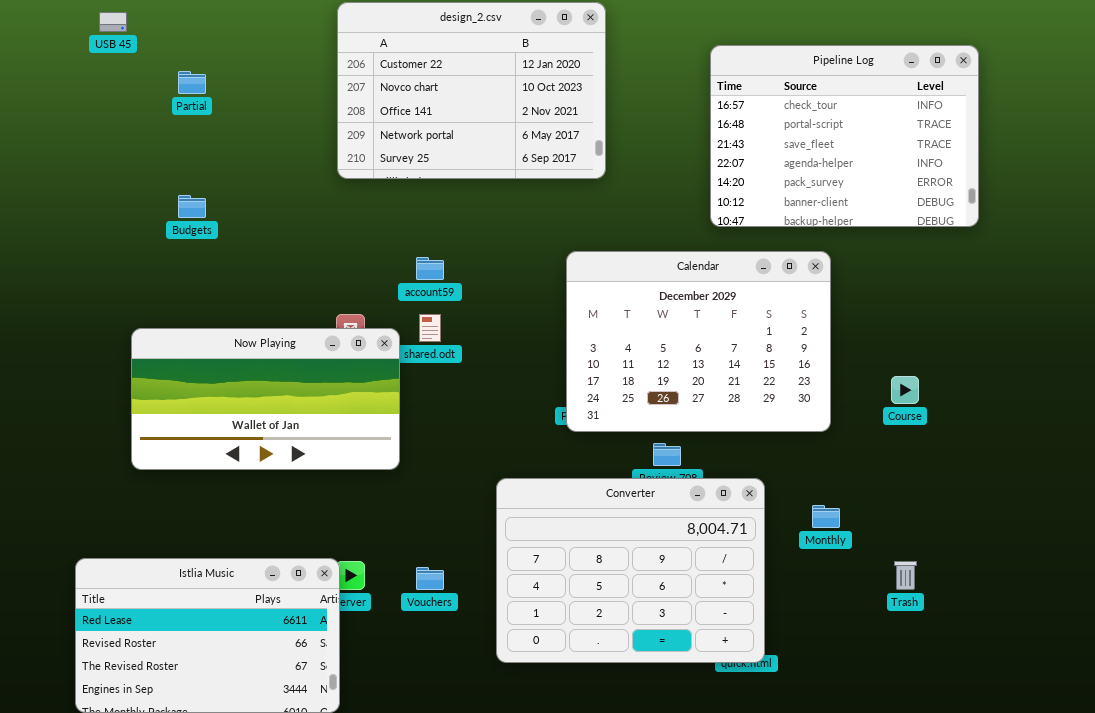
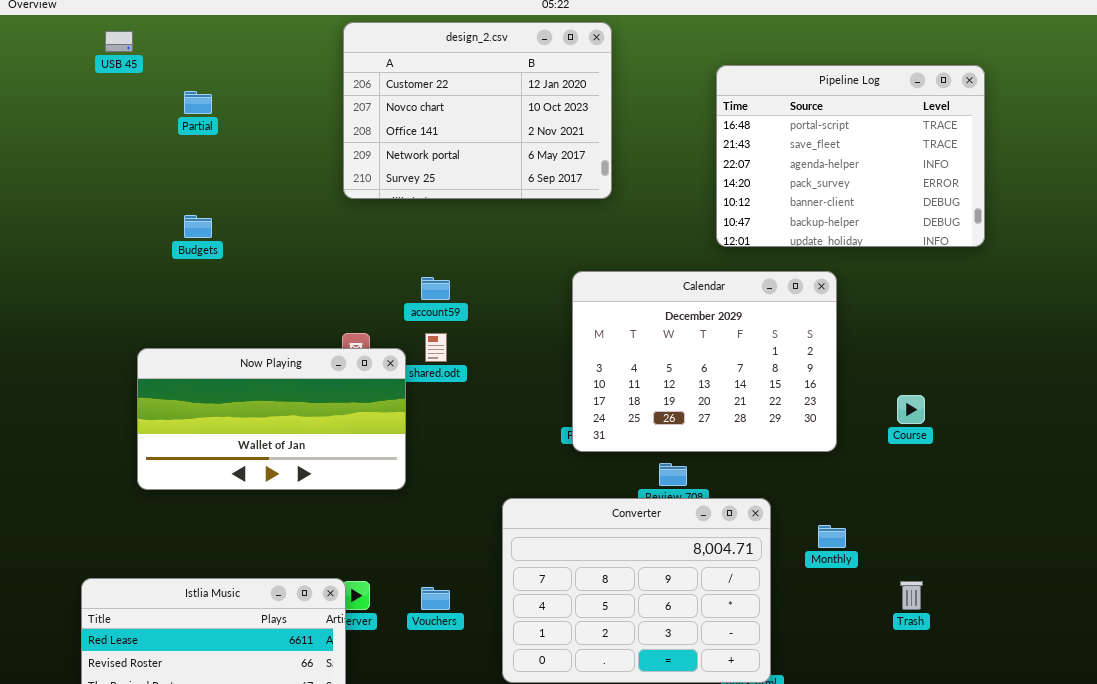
Pipeline Log: [710,45,979,227] -> [716,65,985,247], scrolled down 1 row

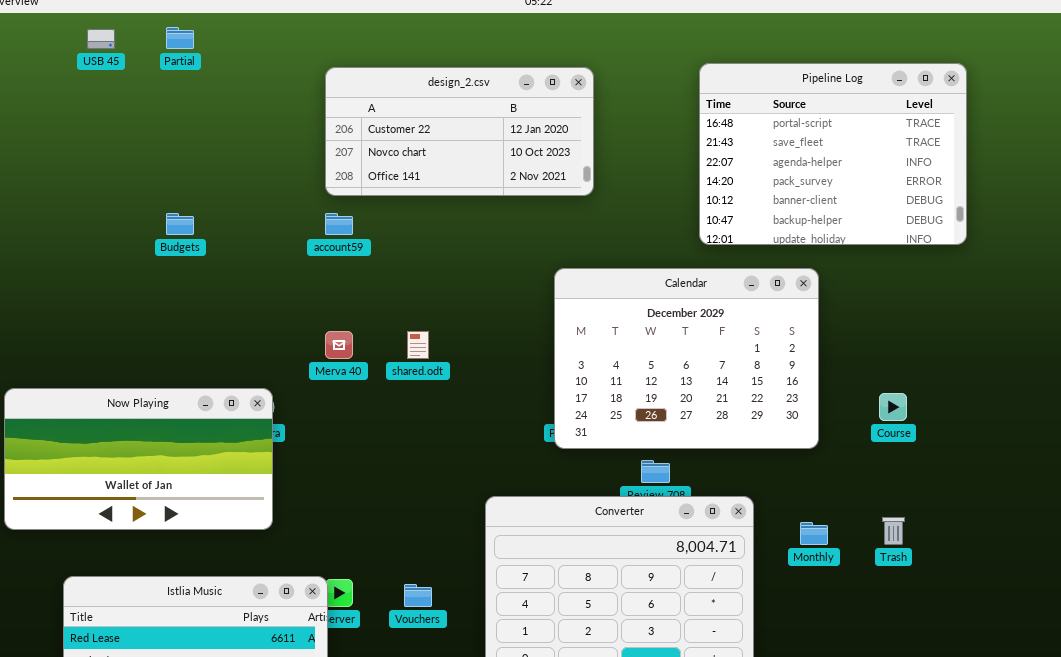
design_2.csv: [343,22,612,199] -> [325,67,594,196], resized
Partial: [184,91,212,114] -> [166,27,194,49], moved
account59: [421,277,450,300] -> [325,213,353,235], moved
Now Playing: [137,348,406,490] -> [4,388,273,530], moved
Trash: [900,581,923,610] -> [882,517,905,545], moved

